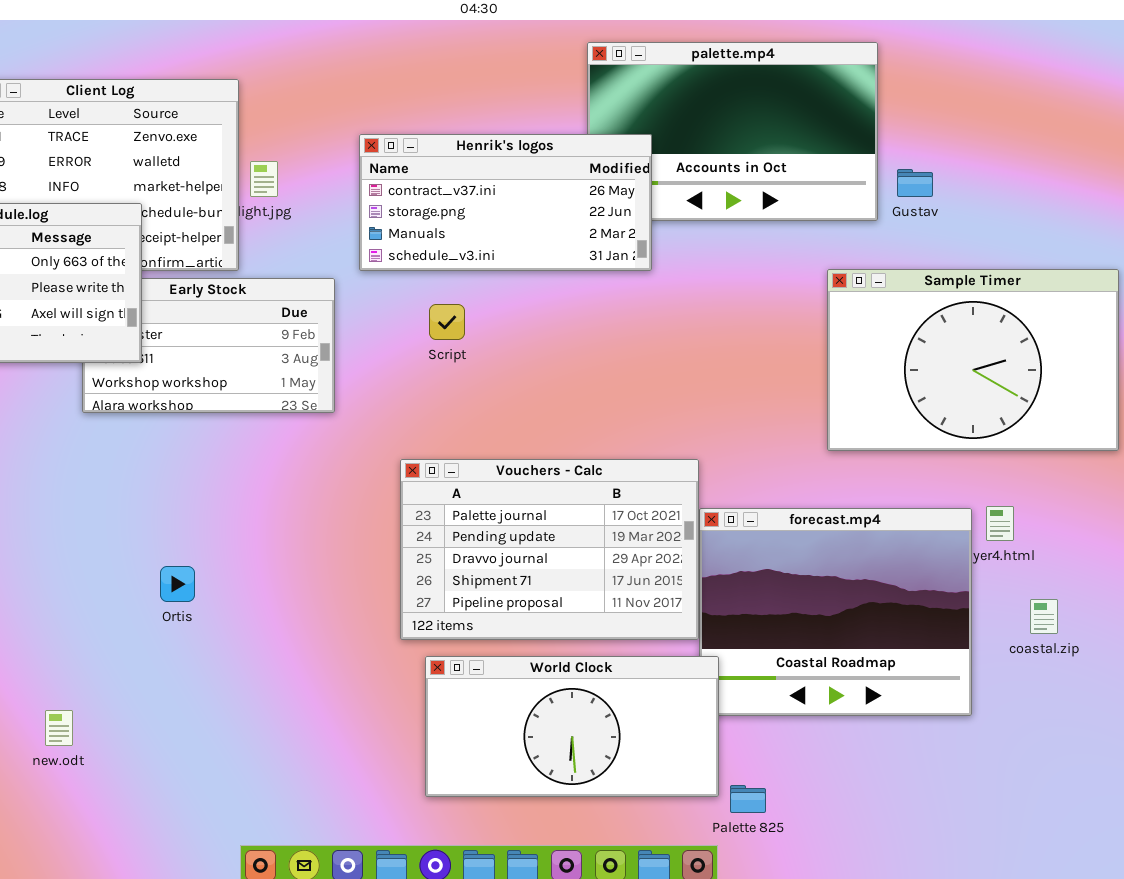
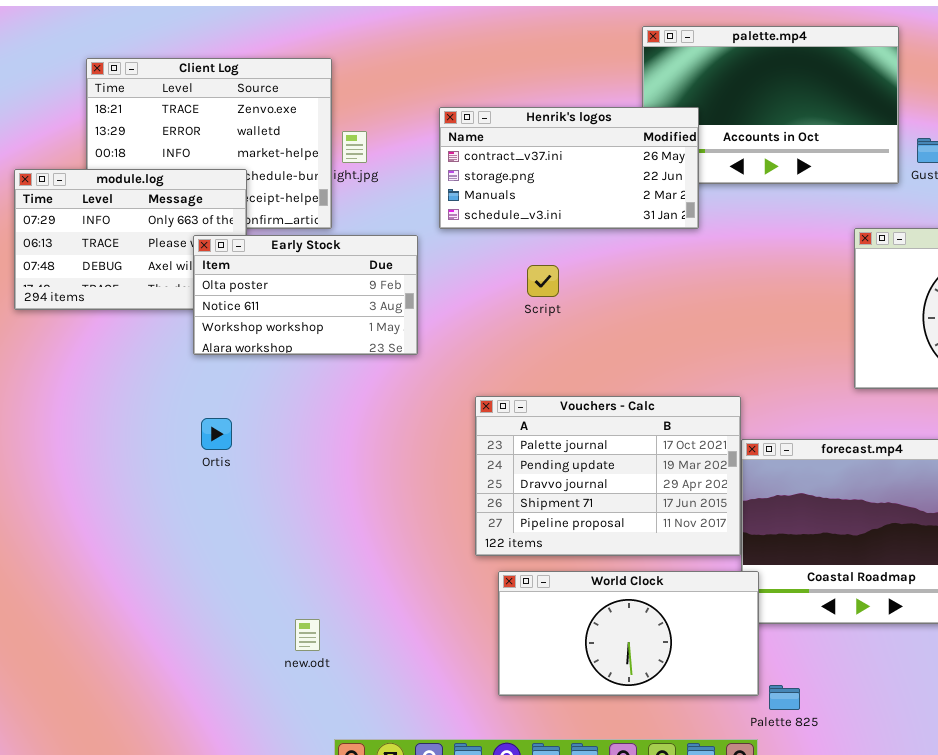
Early Stock: [82,278,335,413] -> [193,235,418,355], raised
Script: [429,304,465,340] -> [527,265,559,297], moved
Ortis: [160,566,195,602] -> [201,418,232,450], moved
new.odt: [45,710,73,746] -> [295,619,320,651], moved

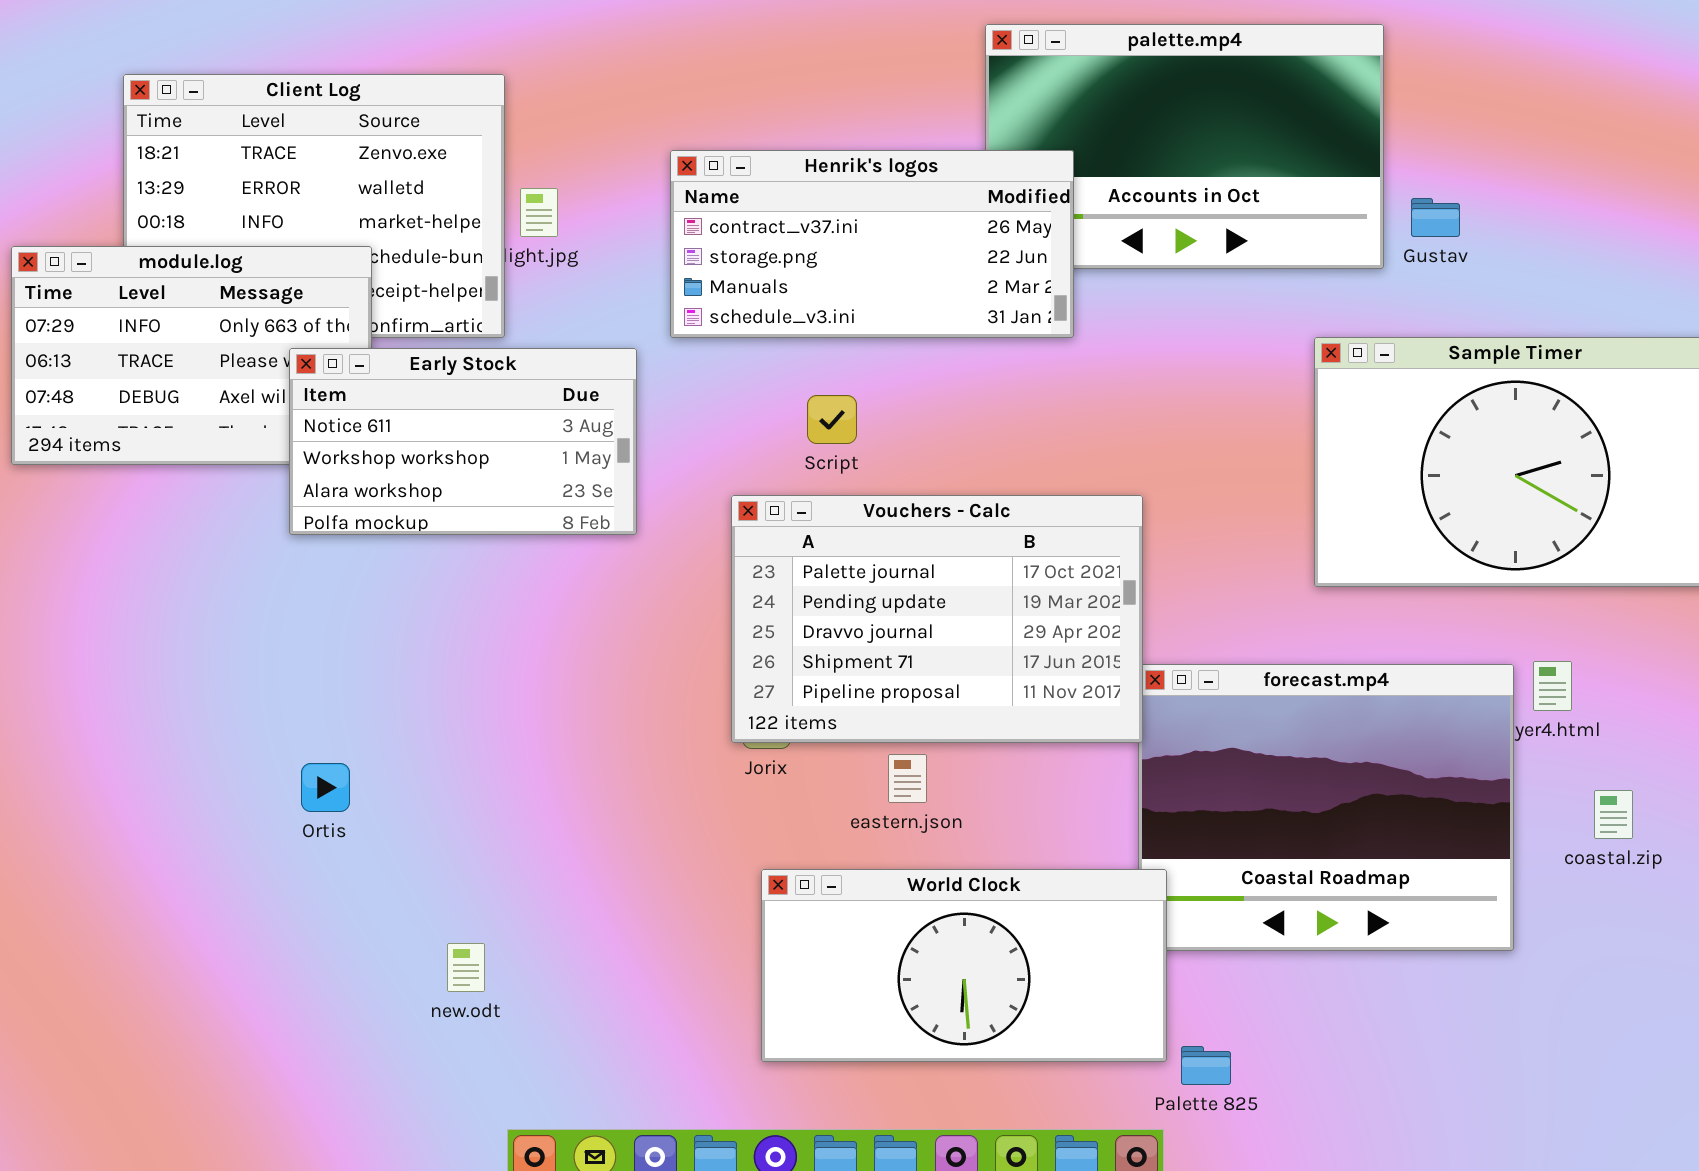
Early Stock: [193,235,418,355] -> [289,348,637,535], scrolled down 1 row
Vouchers - Calc: [475,396,741,556] -> [731,495,1143,743], moved
Ortis: [201,418,232,450] -> [301,763,350,812], moved

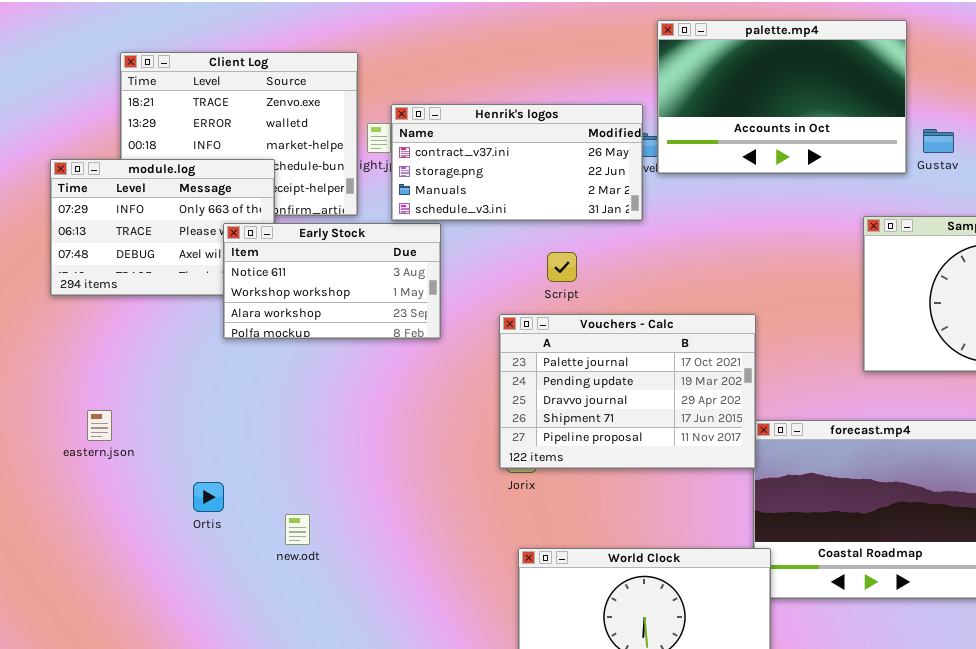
Henrik's logos: [670,150,1074,338] -> [391,104,643,221], moved
eastern.json: [888,754,927,803] -> [87,410,112,441], moved
Ortis: [301,763,350,812] -> [193,482,224,512], moved
new.odt: [447,943,485,992] -> [285,514,310,545], moved

